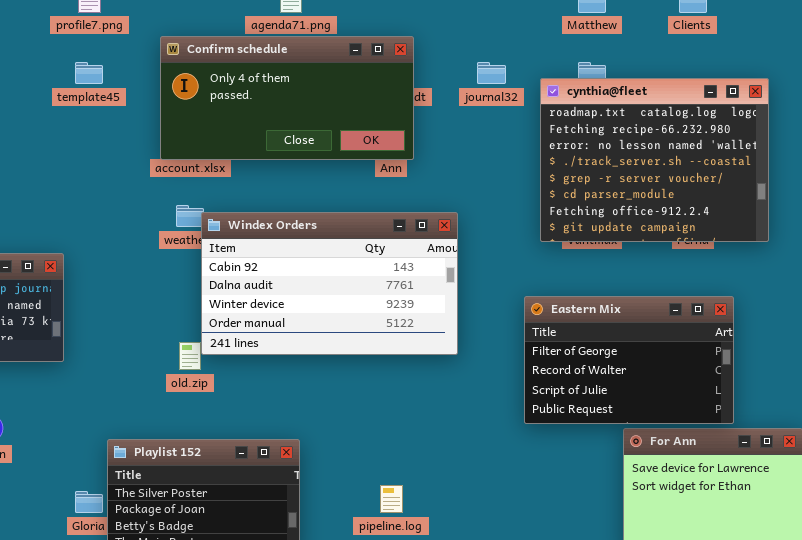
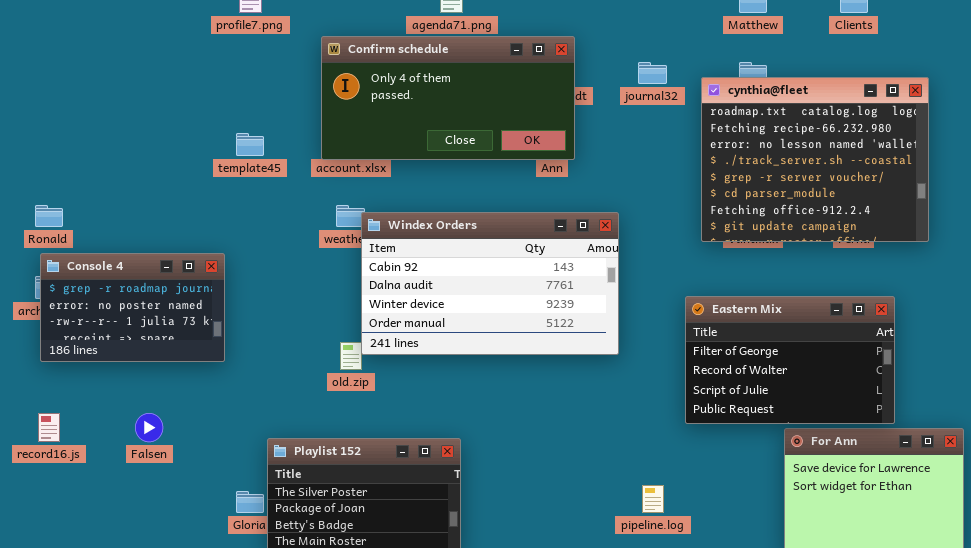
template45: [75,62,103,84] -> [236,133,264,156], moved
pipeline.log: [380,485,403,513] -> [642,485,664,513], moved

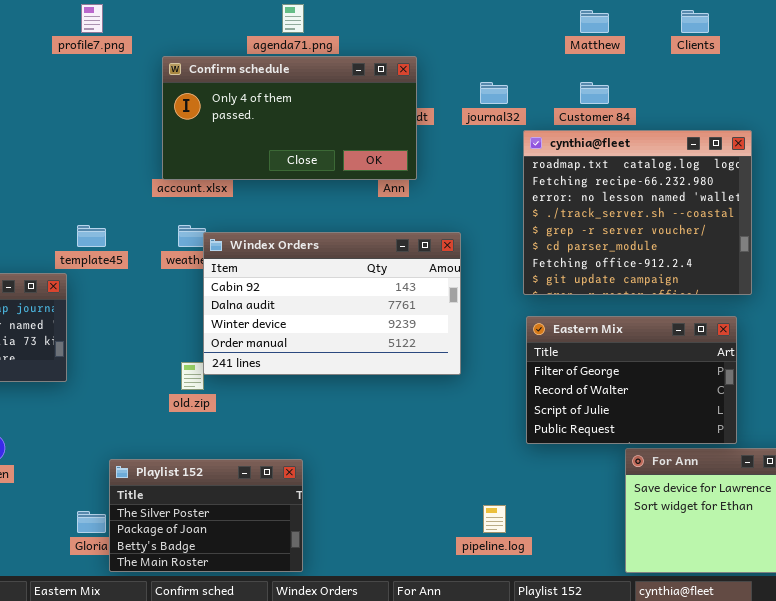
cynthia@fleet: [701,77,929,242] -> [523,130,752,295], moved
template45: [236,133,264,156] -> [77,225,106,247], moved

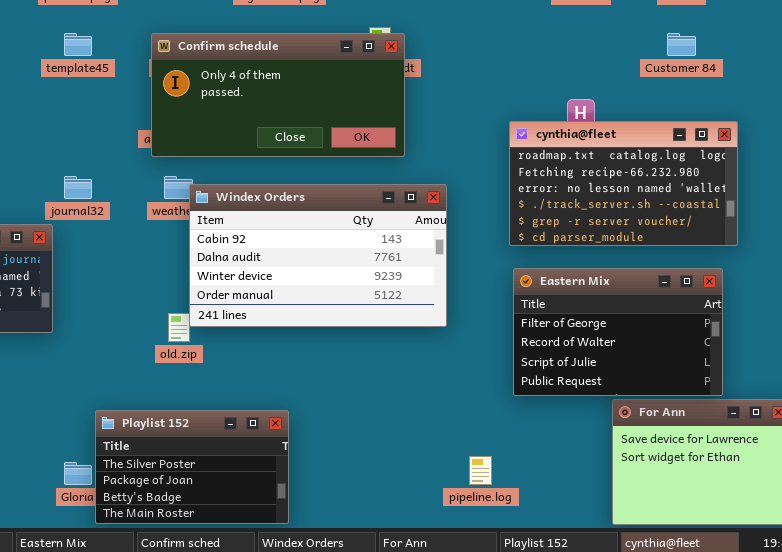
Confirm schedule: [162,56,417,180] -> [151,33,405,157], moved
journal32: [480,82,508,104] -> [64,176,92,199], moved
Customer 84: [580,82,609,104] -> [667,33,696,56], moved
cynthia@fleet: [523,130,752,295] -> [509,121,738,246], resized
template45: [77,225,106,247] -> [64,33,92,56], moved

